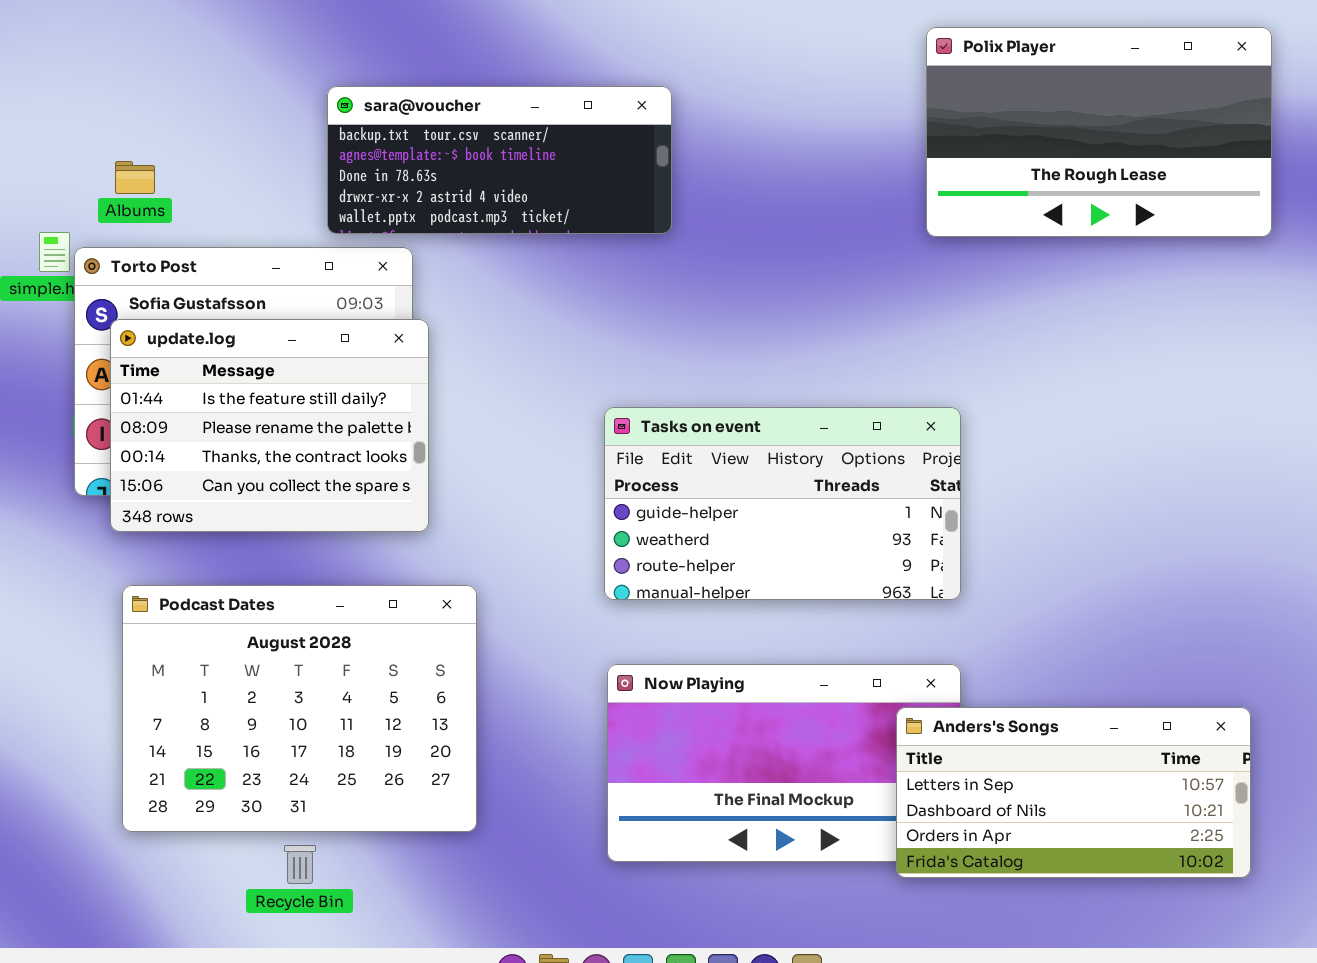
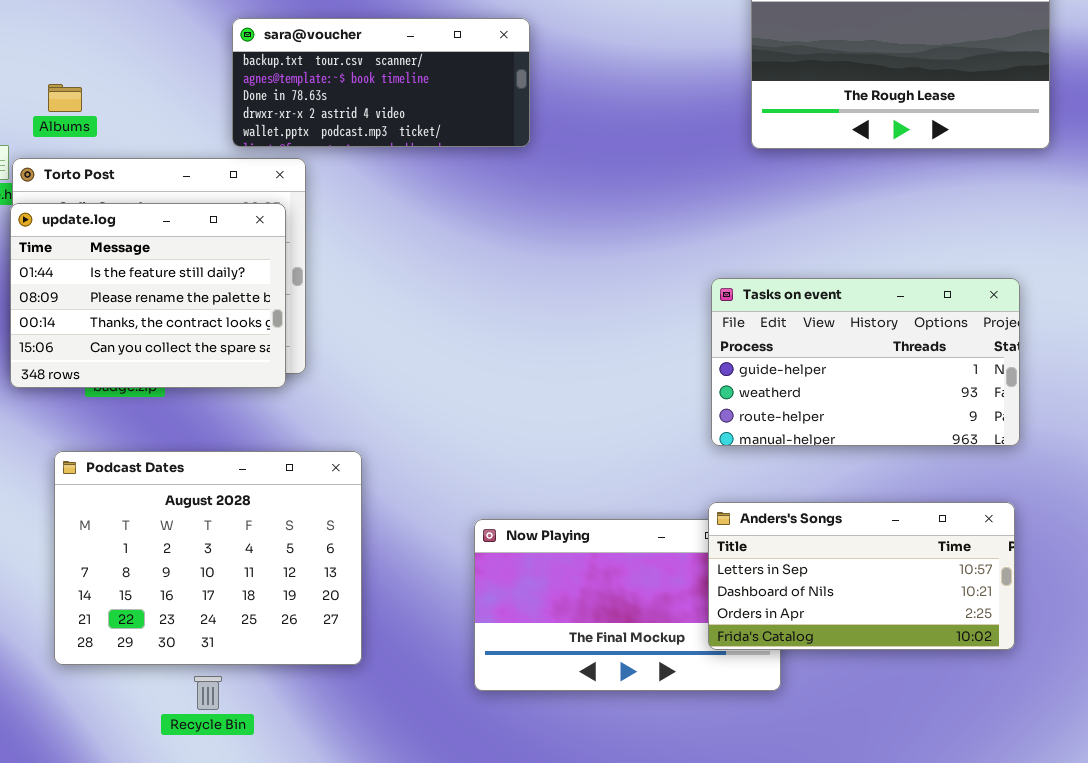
update.log: [110,319,429,532] -> [10,203,286,388], moved
Tasks on event: [604,407,961,600] -> [711,278,1020,446], moved
Anders's Songs: [896,707,1251,878] -> [708,502,1015,650], moved

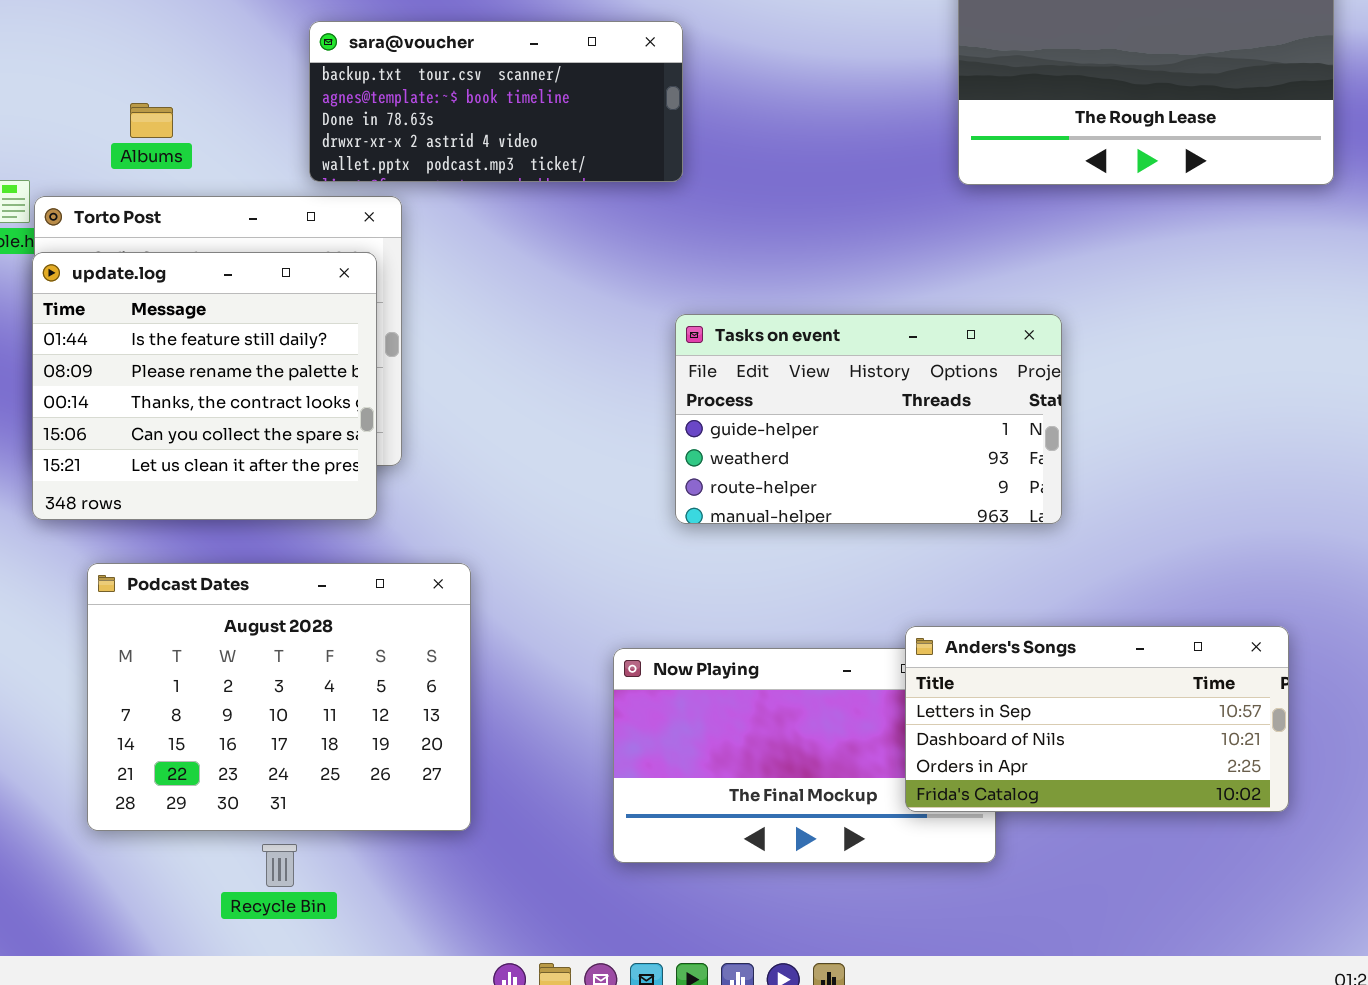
Albums: [48,84,82,112] -> [130,103,173,138], moved
update.log: [10,203,286,388] -> [32,252,377,520], resized
Tasks on event: [711,278,1020,446] -> [675,314,1062,524], moved

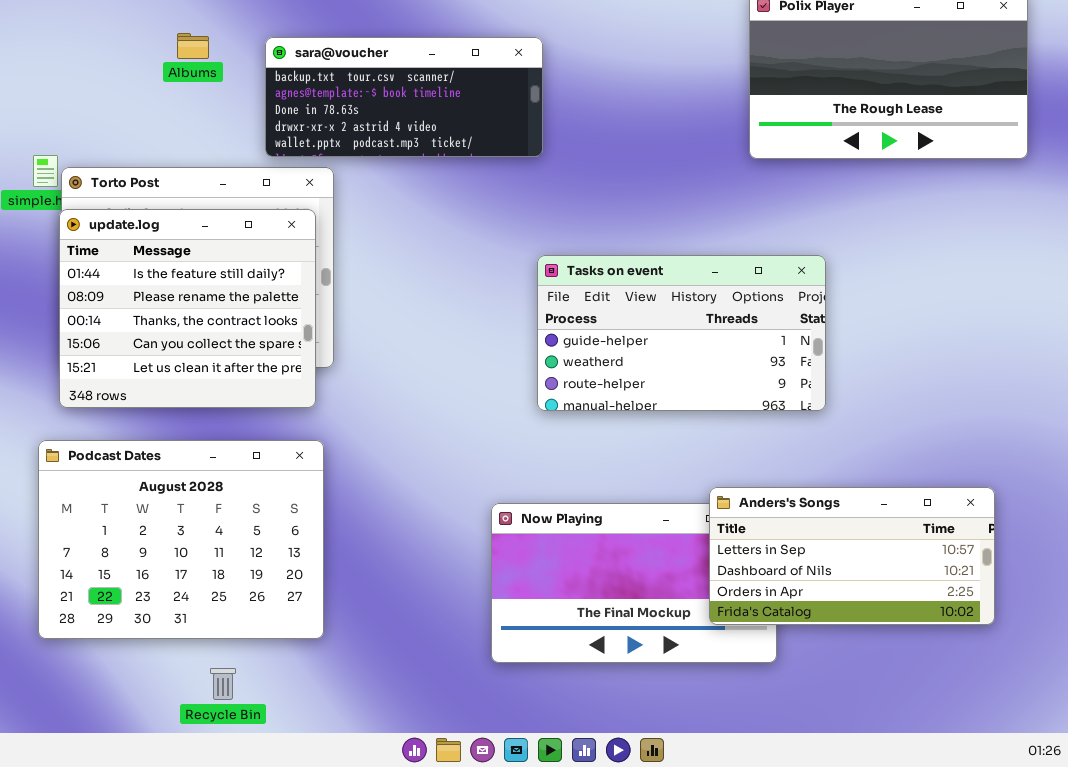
Albums: [130,103,173,138] -> [177,33,209,59], moved
Podcast Dates: [87,563,471,831] -> [38,440,324,639], moved
Recycle Bin: [262,844,297,887] -> [210,668,236,700], moved

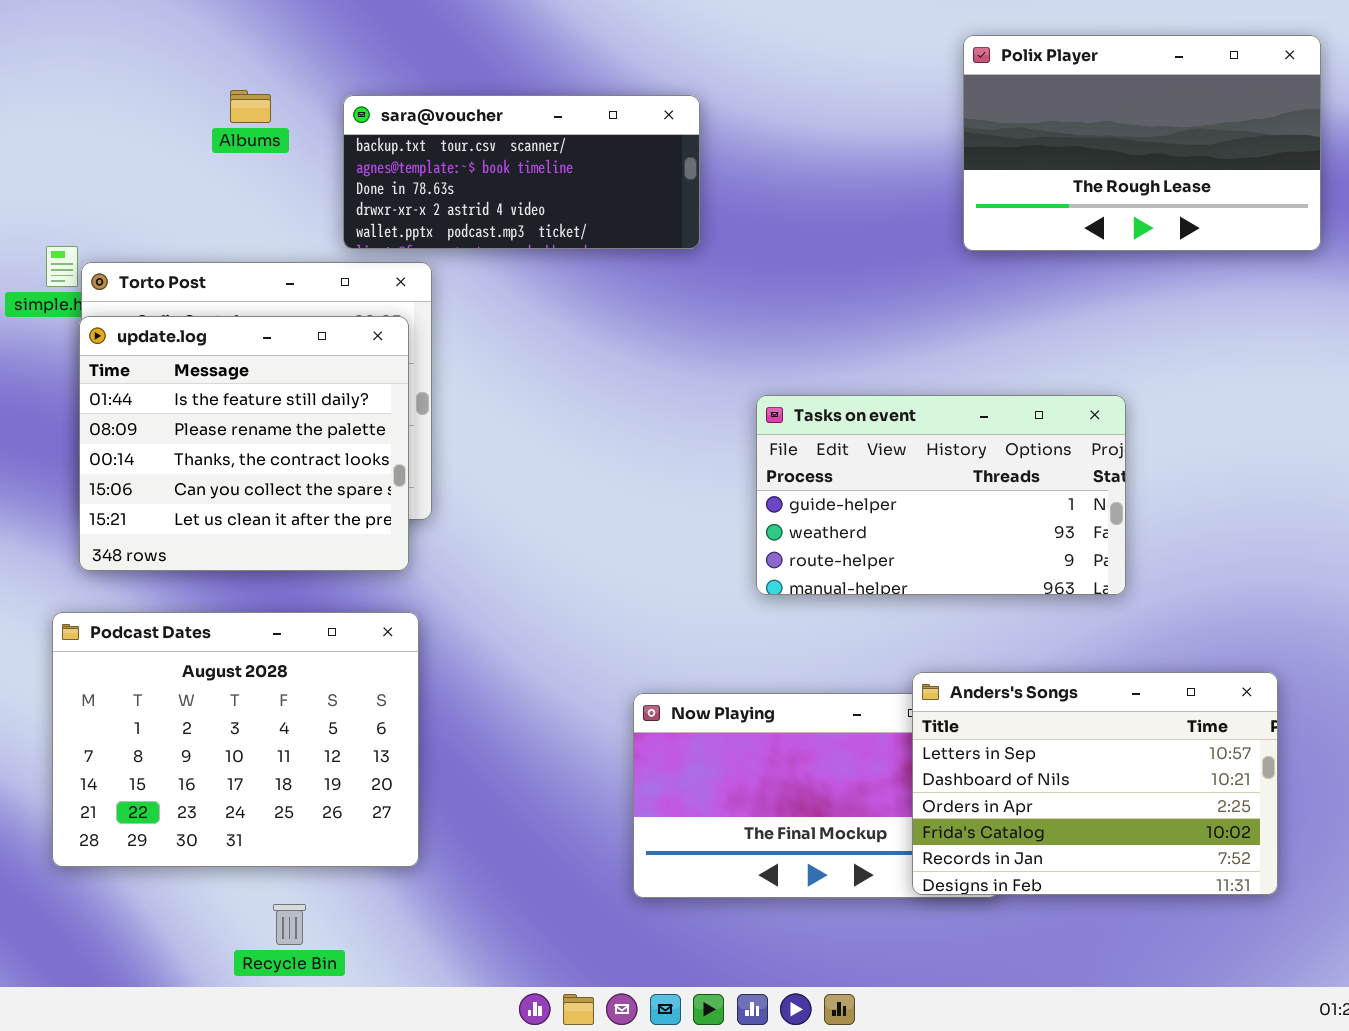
Tasks on event: [537,255,826,411] -> [756,395,1126,595], moved
Anders's Songs: [709,487,995,625] -> [912,672,1278,895], resized

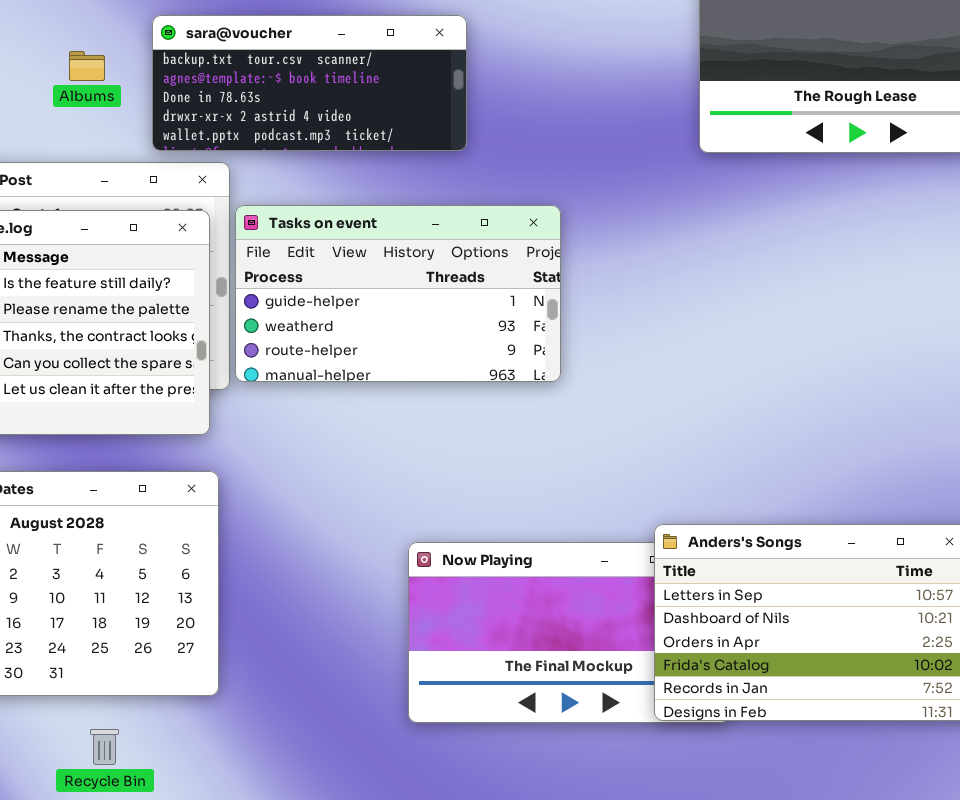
Albums: [230,90,271,123] -> [69,51,105,81], moved
Tasks on event: [756,395,1126,595] -> [235,205,561,382], moved

